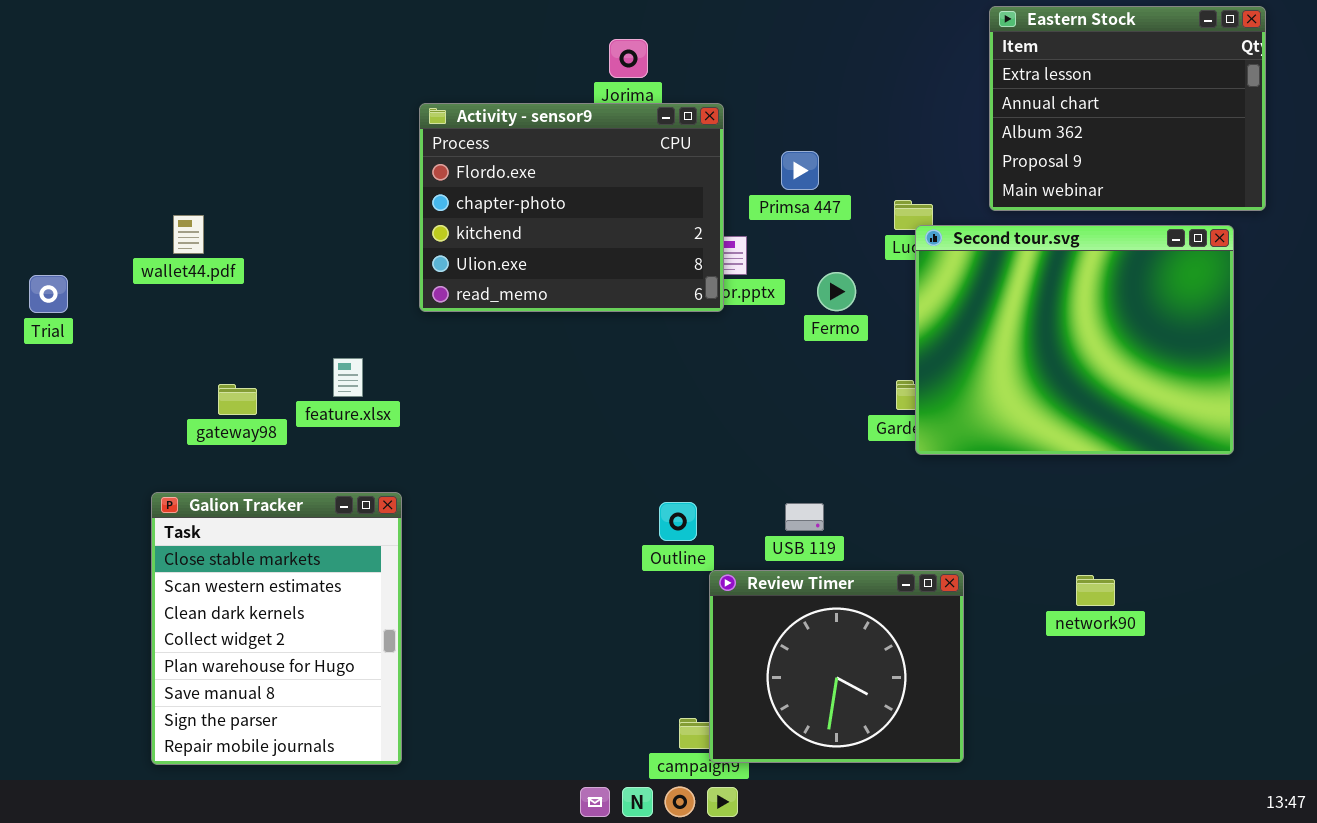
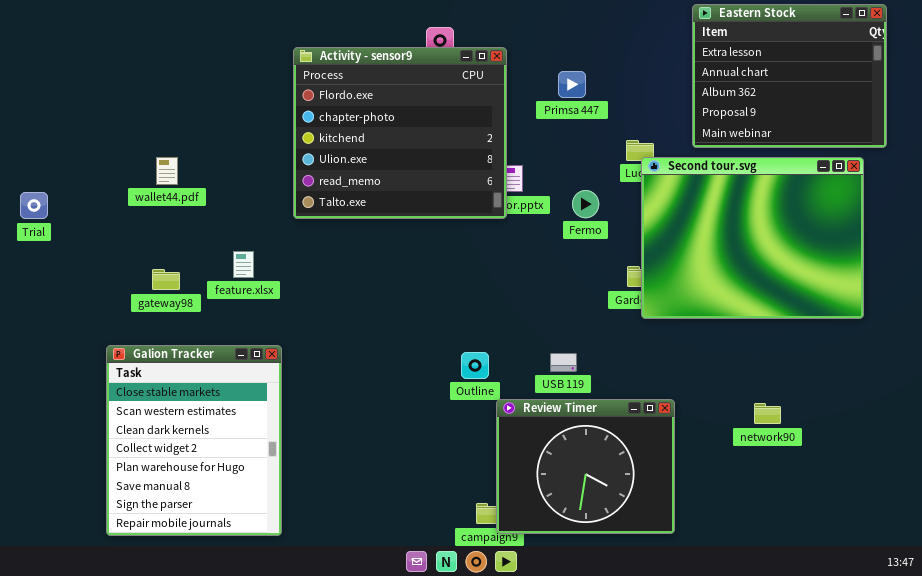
Activity - sensor9: [419,103,724,312] -> [293,47,507,219], resized
Primsa 447: [781,151,819,190] -> [558,71,586,98], moved
wallet44.pdf: [173,215,204,254] -> [156,157,178,185], moved

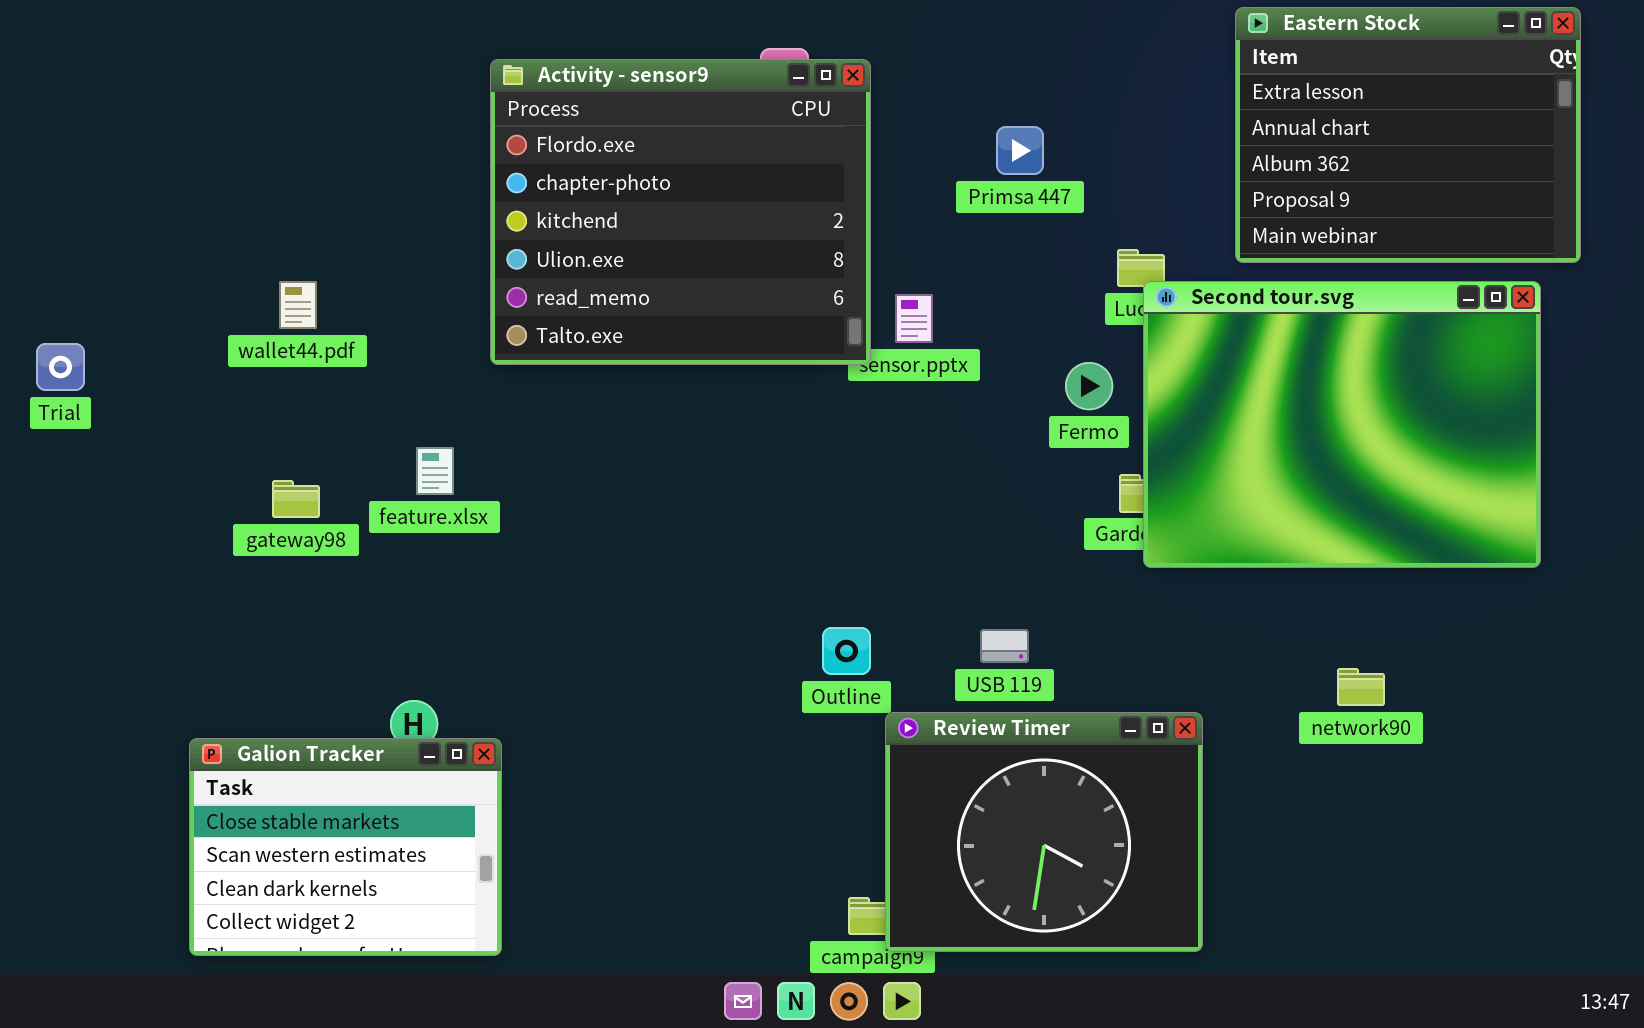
Activity - sensor9: [293,47,507,219] -> [490,59,871,365], moved
Fermo: [572,190,599,218] -> [1065,362,1113,410], moved
Galion Tracker: [106,345,282,536] -> [189,738,502,956], resized
network90: [754,403,781,424] -> [1337,668,1385,706], moved

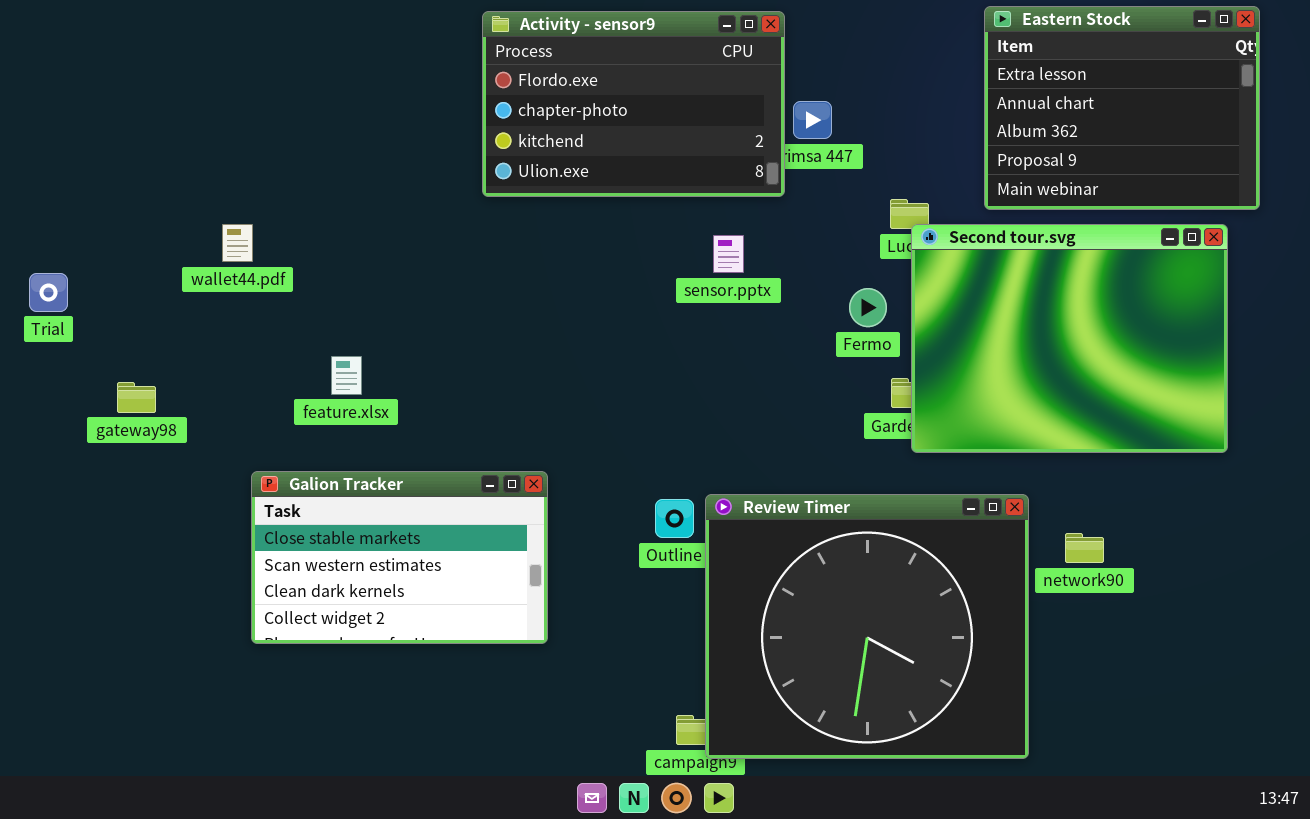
Activity - sensor9: [490,59,871,365] -> [482,11,785,197], moved, resized
gateway98: [272,480,320,518] -> [117,382,156,413], moved
Review Timer: [885,712,1203,952] -> [705,494,1029,759], resized
Galion Tracker: [189,738,502,956] -> [251,471,548,644], moved, resized

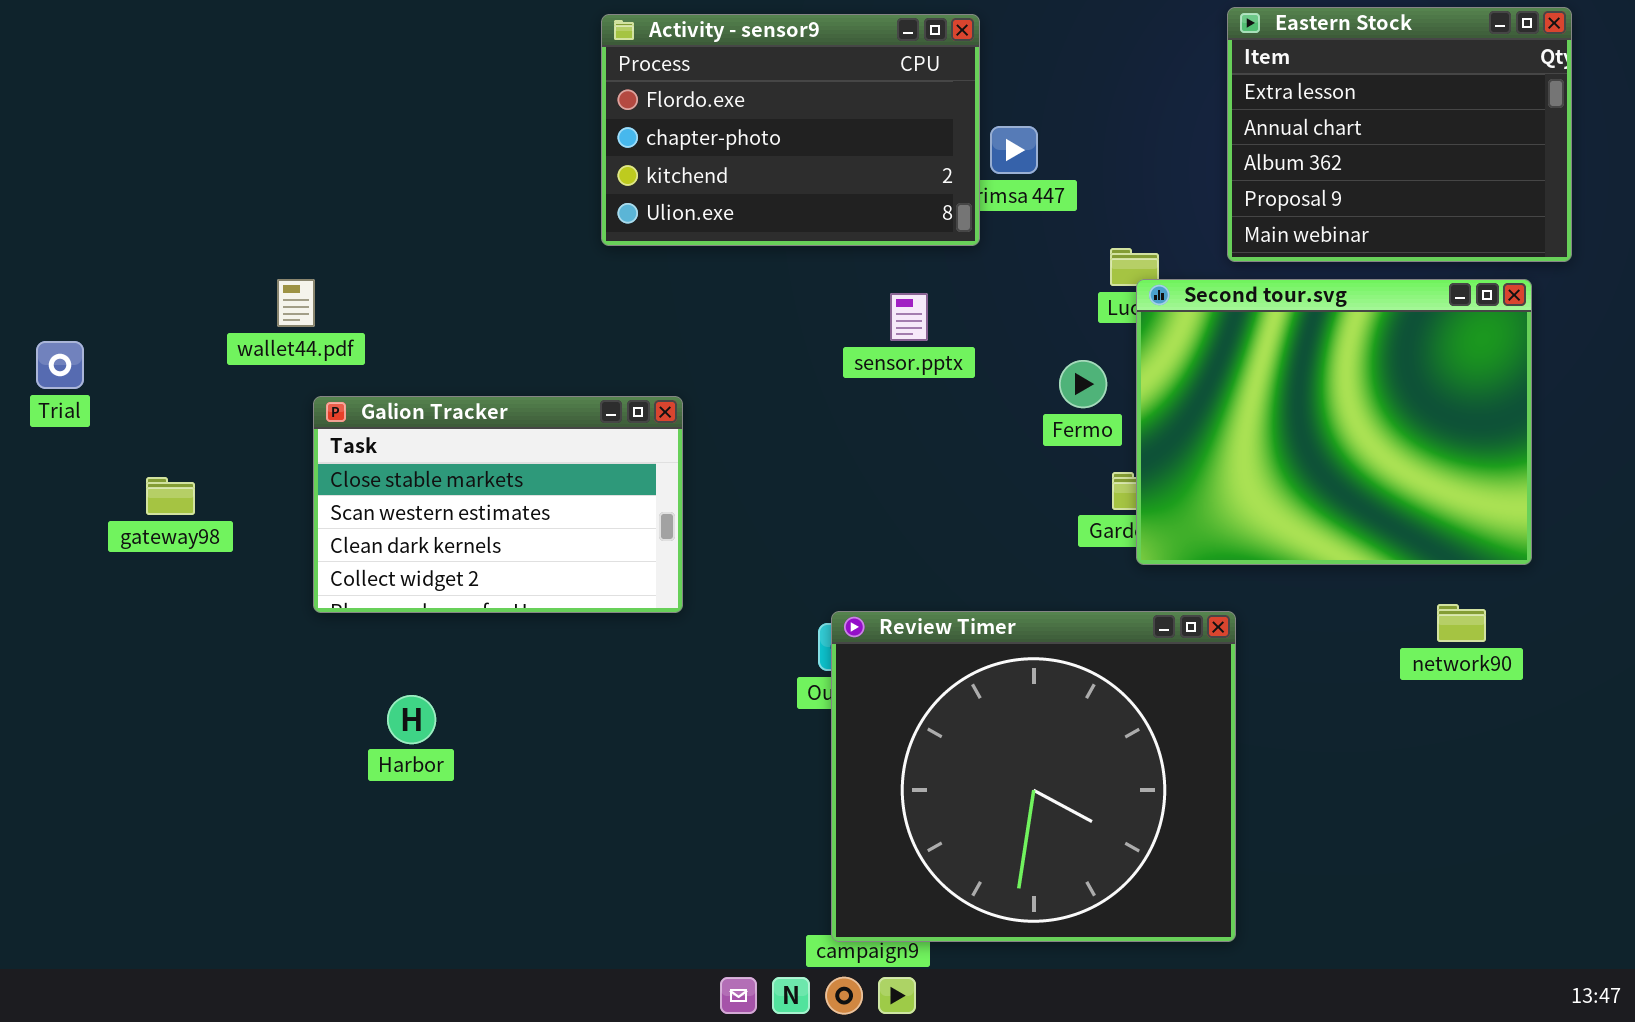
Galion Tracker: [251,471,548,644] -> [313,396,683,613], moved
Review Timer: [705,494,1029,759] -> [831,611,1236,942], moved
network90: [1065,533,1104,563] -> [1437,604,1486,642], moved

